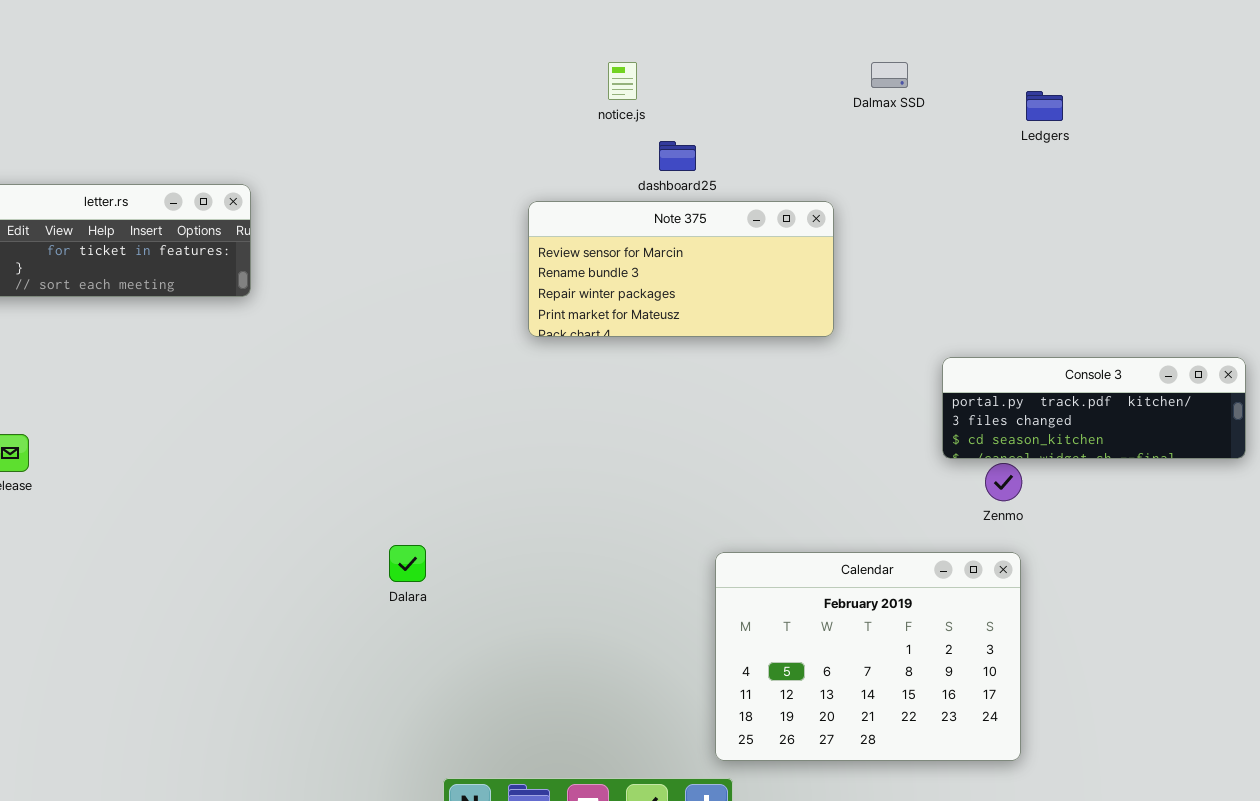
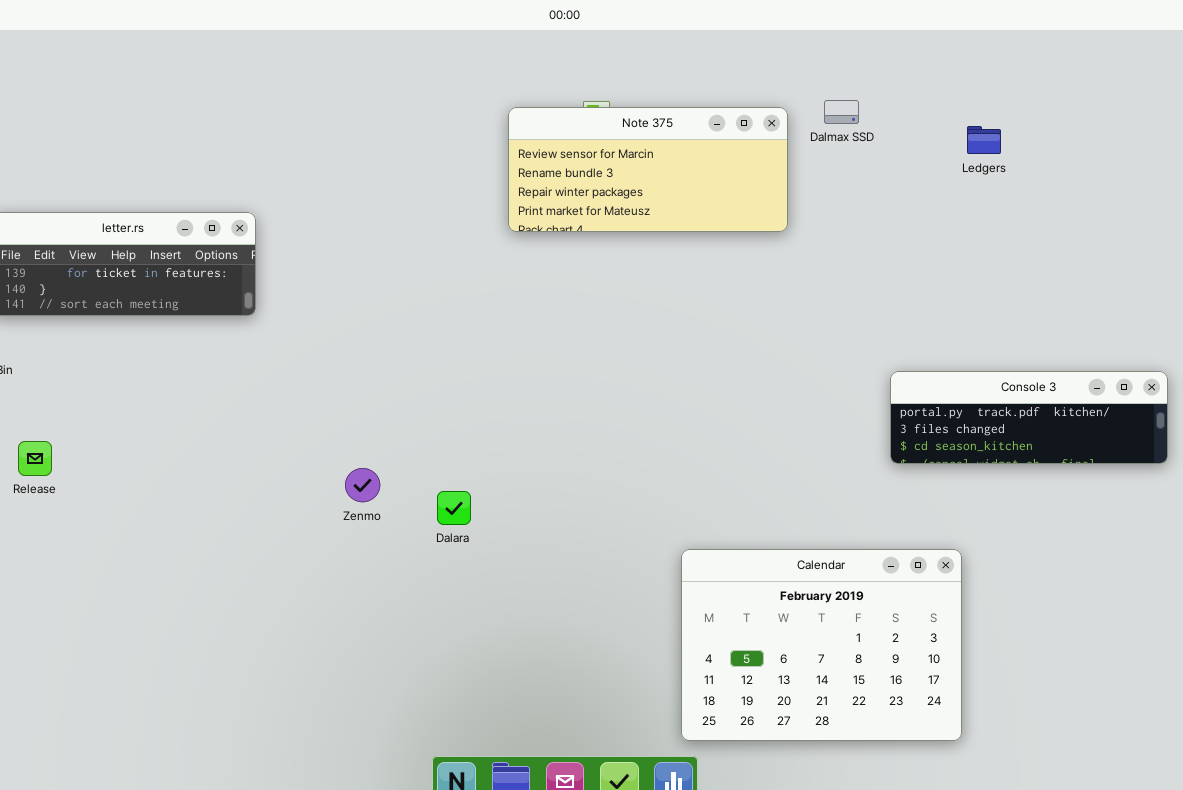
Note 375: [528,201,834,337] -> [508,107,788,232], moved
Zenmo: [985,463,1022,501] -> [345,468,380,502], moved
Dalara: [389,545,426,582] -> [437,491,471,525], moved

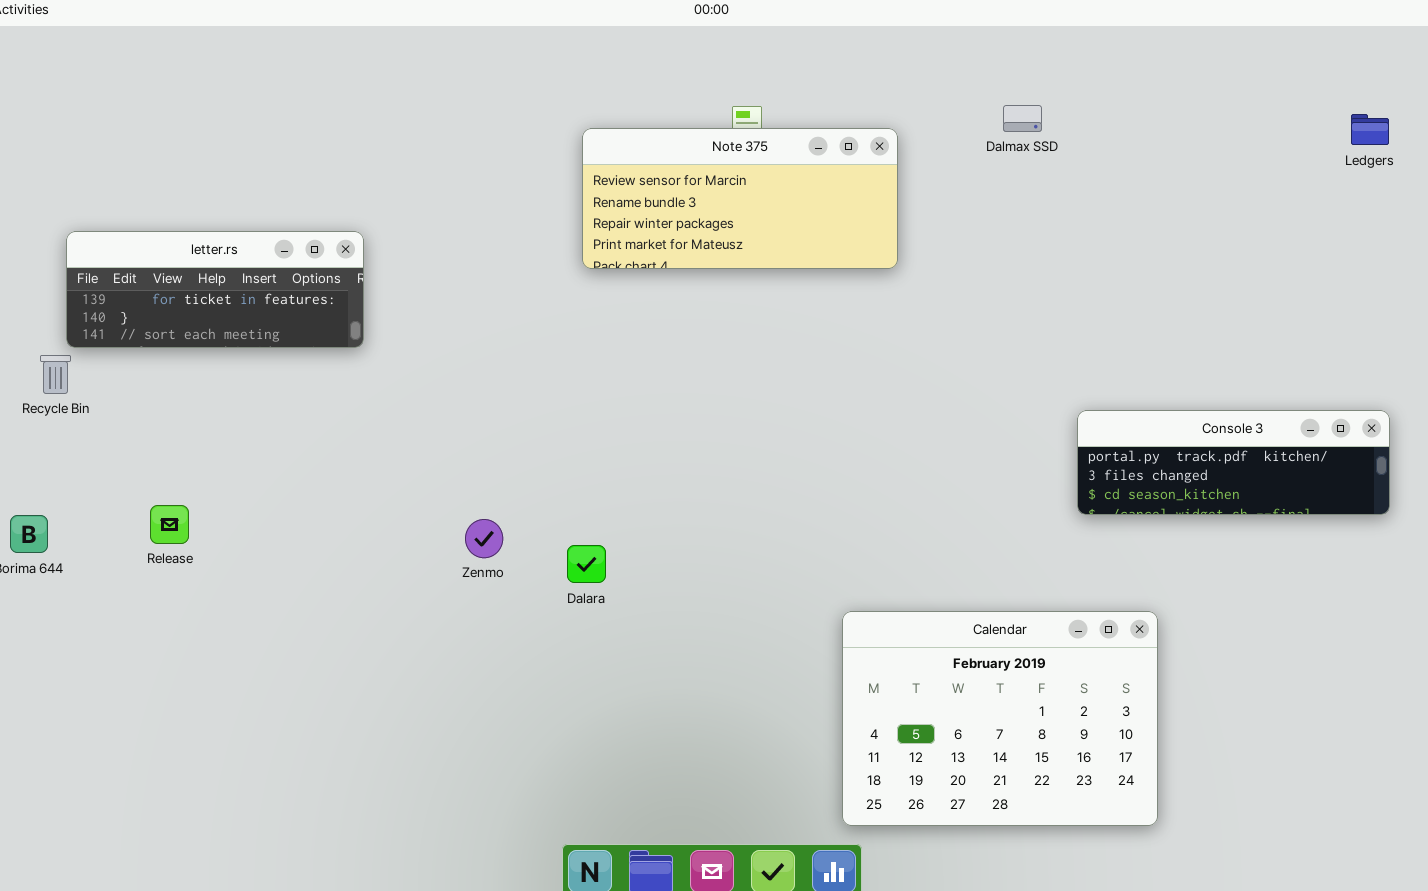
Note 375: [508,107,788,232] -> [582,128,898,269], moved
Ledgers: [967,126,1001,154] -> [1351,114,1389,145], moved
Release: [18,441,52,476] -> [150,505,189,544], moved

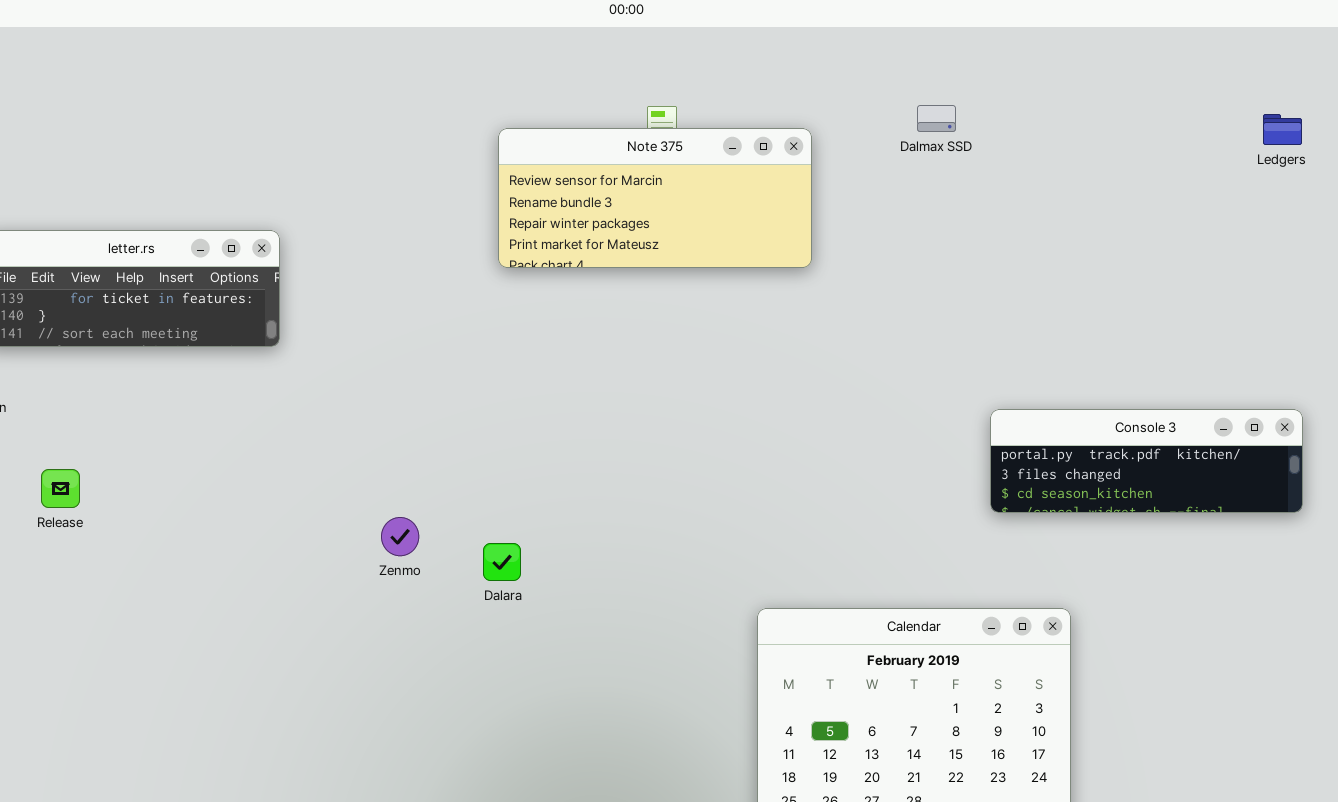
Release: [150,505,189,544] -> [41,469,80,508], moved

